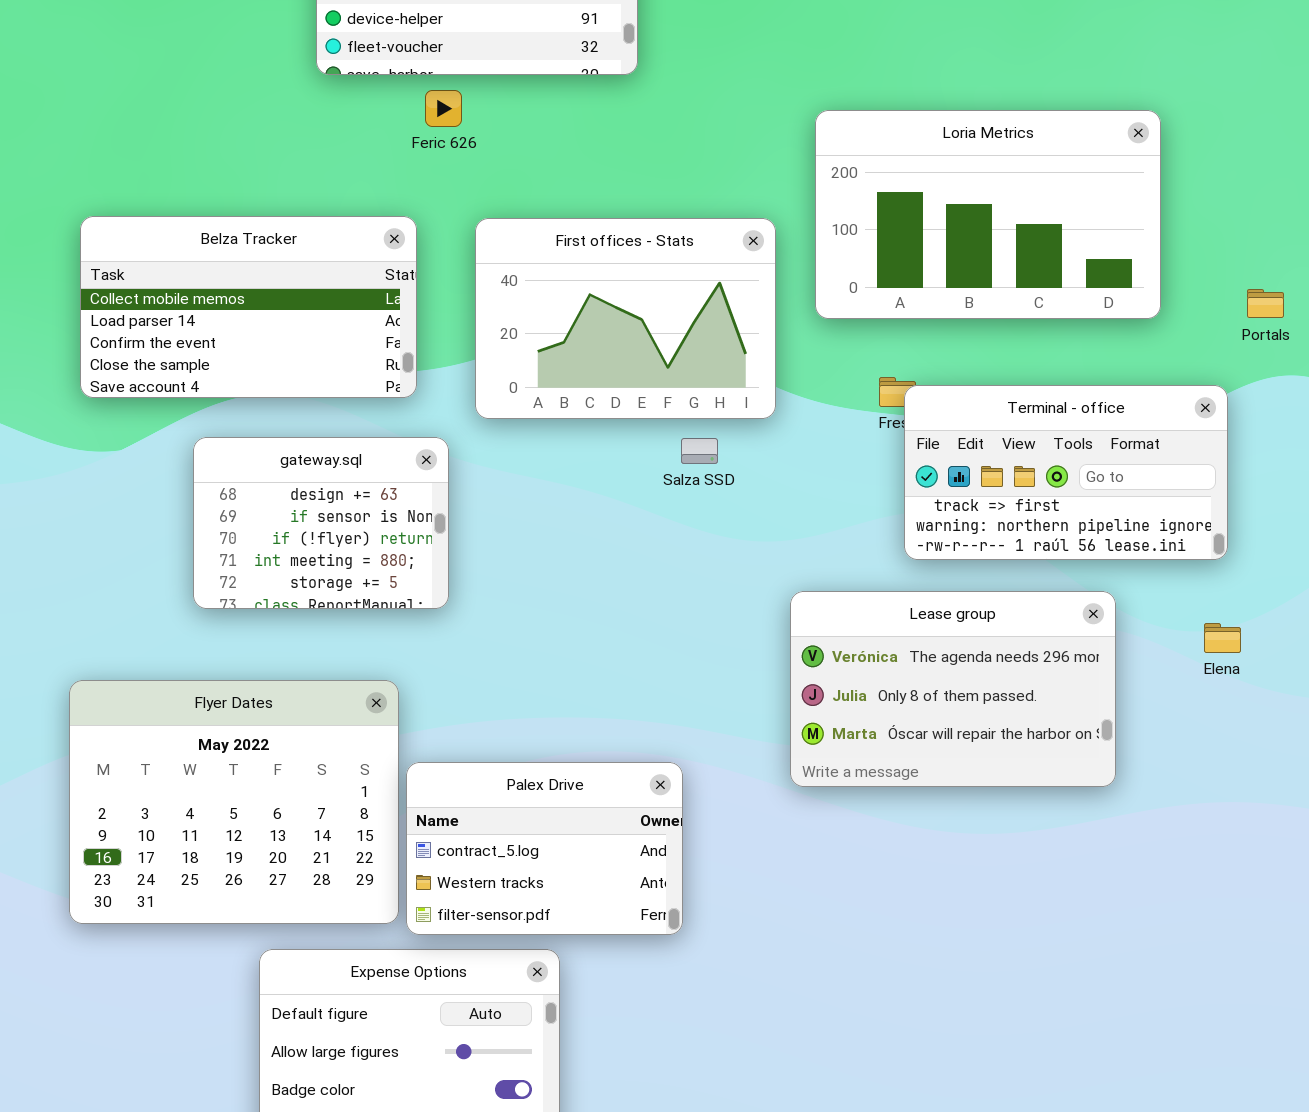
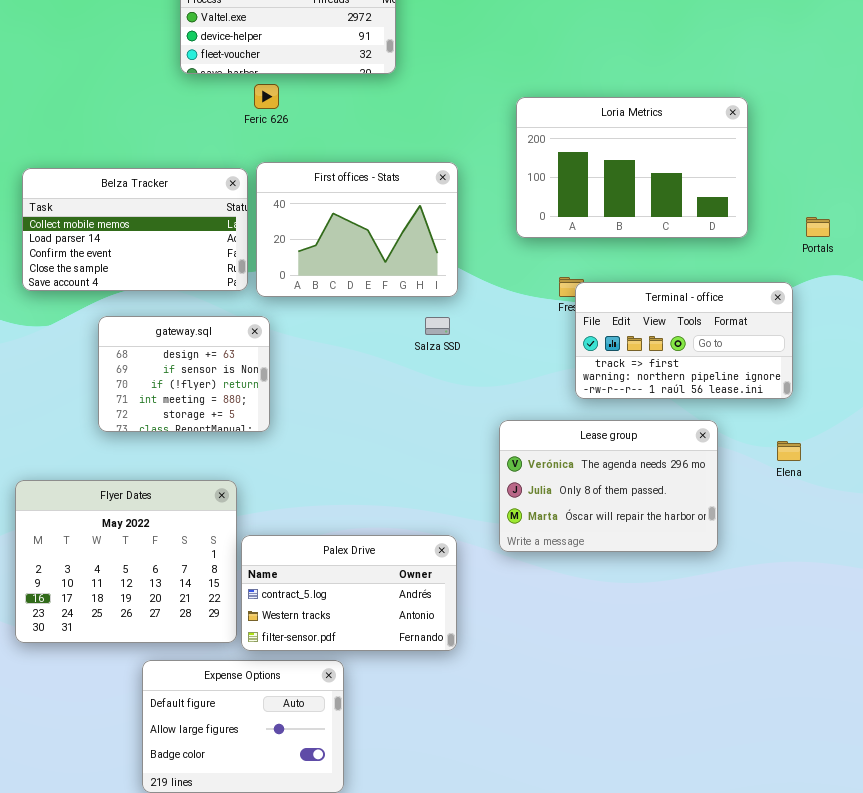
First offices - Stats: [475,218,776,419] -> [256,162,458,297], moved
Palex Drive: [406,762,683,935] -> [241,535,457,651], resized

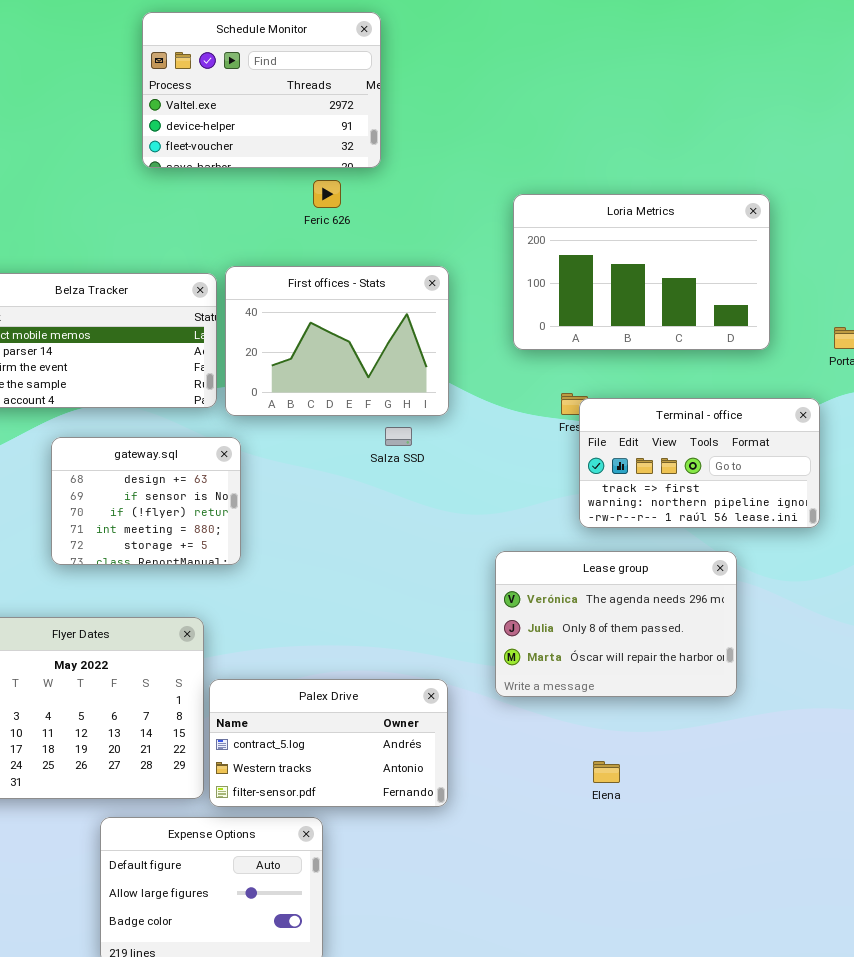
Feric 626: [254,84,279,109] -> [313,180,341,208], moved
Salza SSD: [425,317,450,335] -> [385,427,412,446], moved
Elena: [777,441,801,461] -> [593,761,620,783], moved

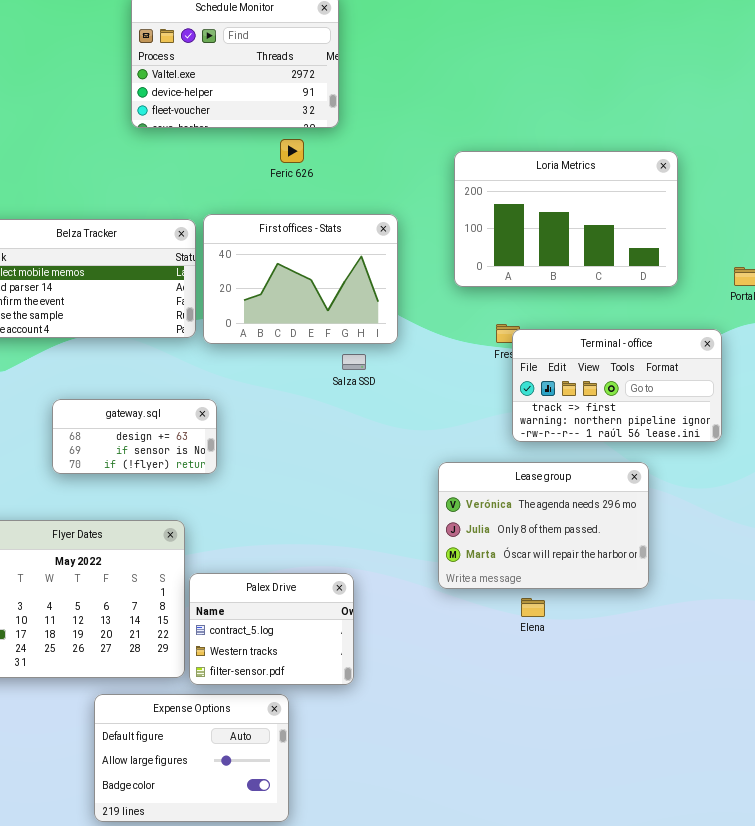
gateway.sql: [51,437,241,565] -> [52,399,217,474], resized
Palex Drive: [209,679,448,807] -> [189,573,354,685], resized
Elena: [593,761,620,783] -> [521,598,545,617], moved

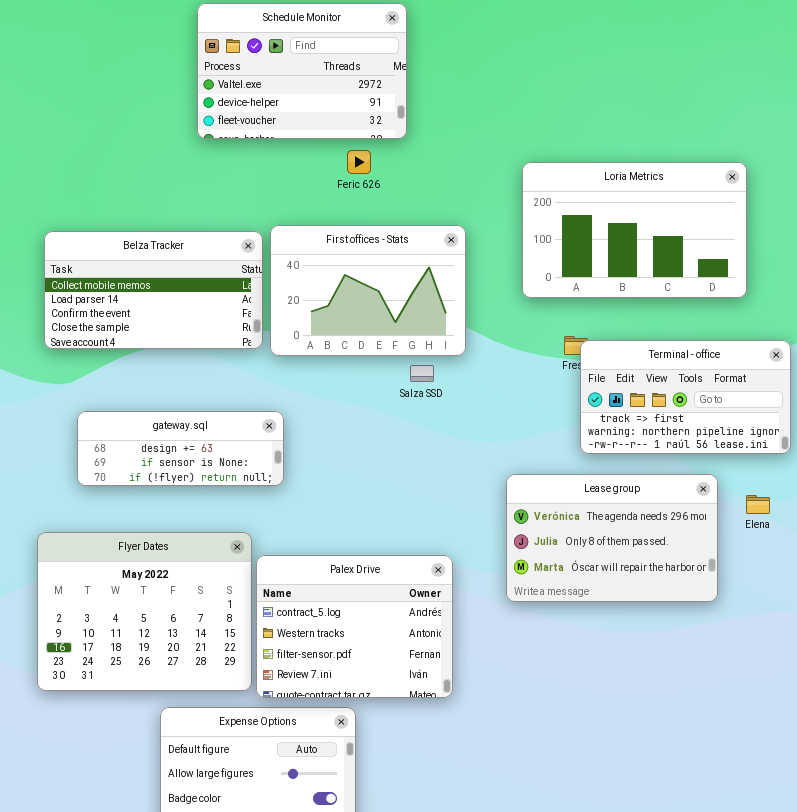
gateway.sql: [52,399,217,474] -> [77,411,284,486], resized
Palex Drive: [189,573,354,685] -> [256,555,453,698], resized
Elena: [521,598,545,617] -> [746,495,770,514], moved

